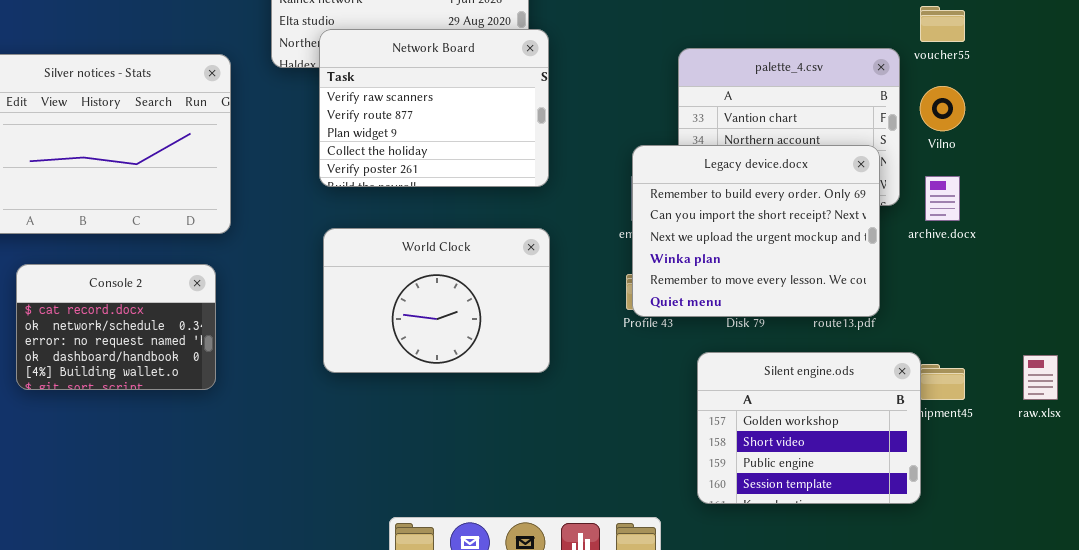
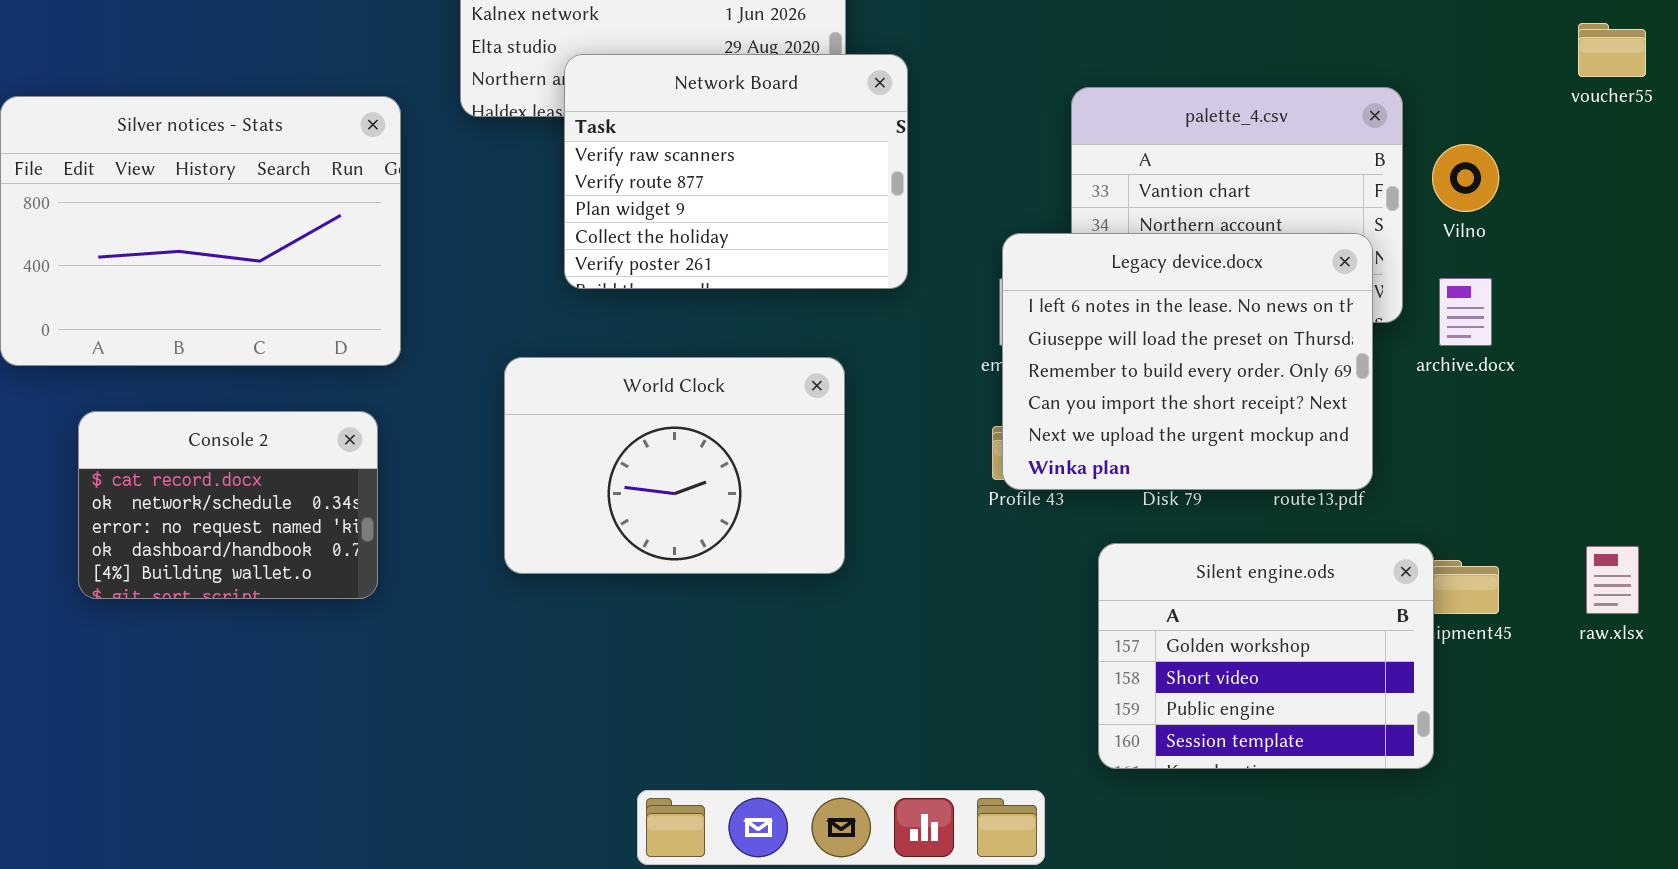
voucher55: [920,6,965,42] -> [1578,23,1646,77], moved
Network Board: [319,29,549,187] -> [564,54,908,289], moved
Legacy device.docx: [632,145,880,317] -> [1002,233,1373,490], scrolled up 2 rows
World Clock: [323,228,550,373] -> [504,357,845,574], moved

